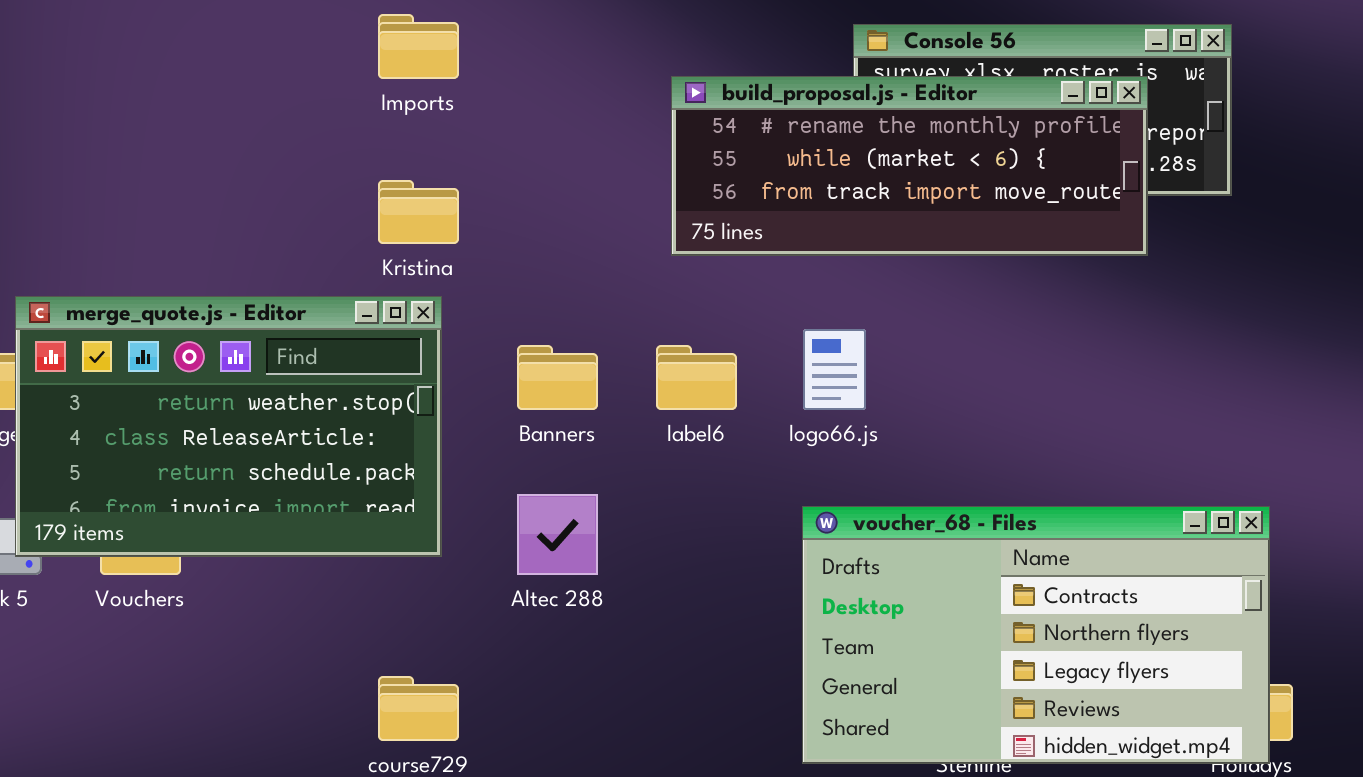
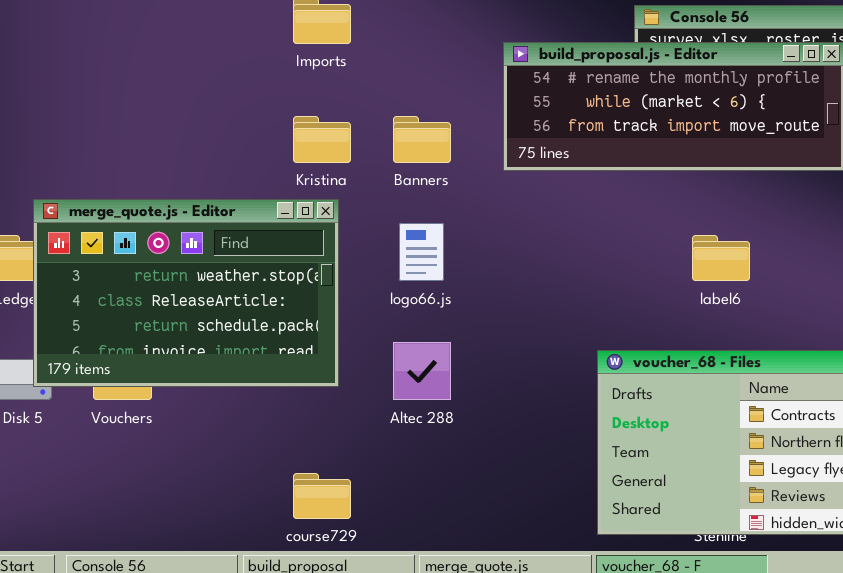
logo66.js: [803,329,866,410] -> [399,223,444,281], moved
Banners: [517,345,598,410] -> [393,116,451,163], moved
label6: [656,345,737,410] -> [692,235,750,281], moved

